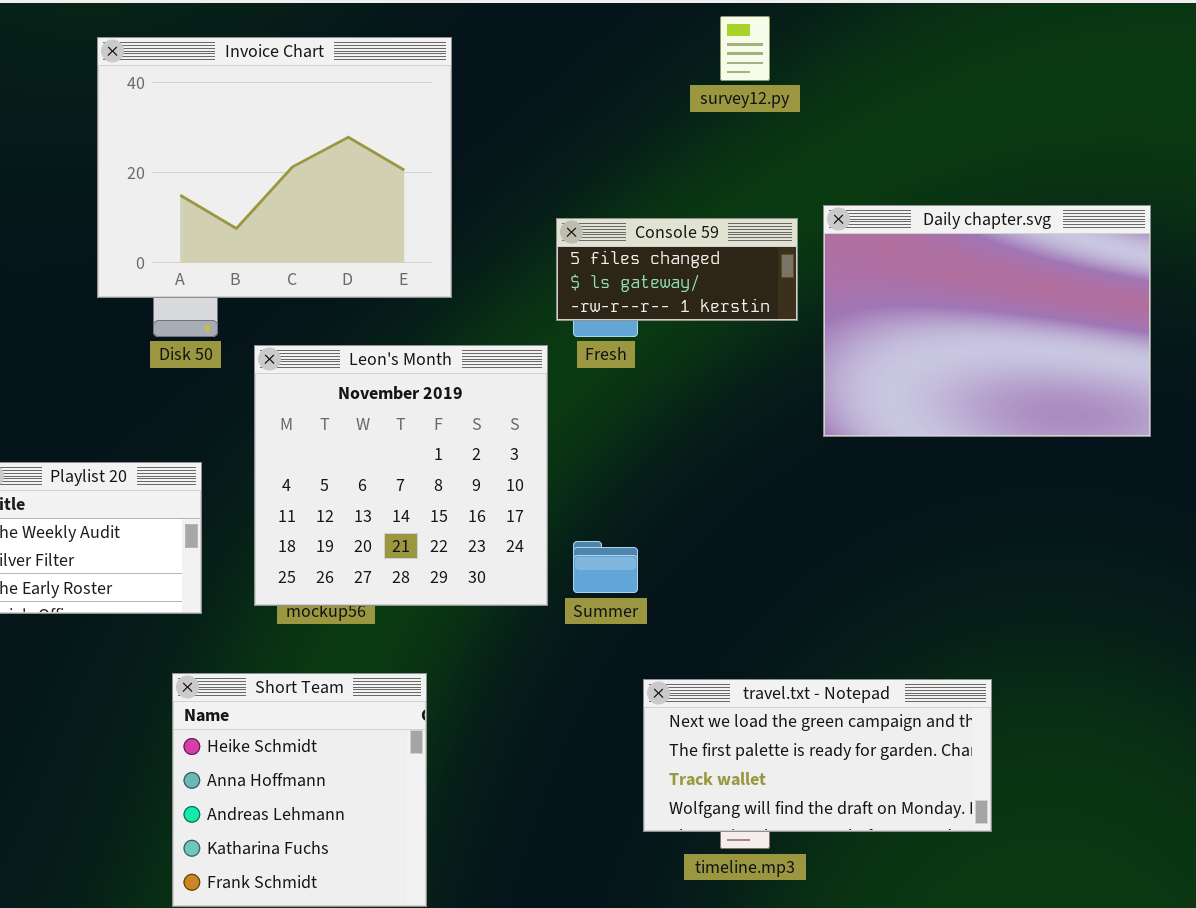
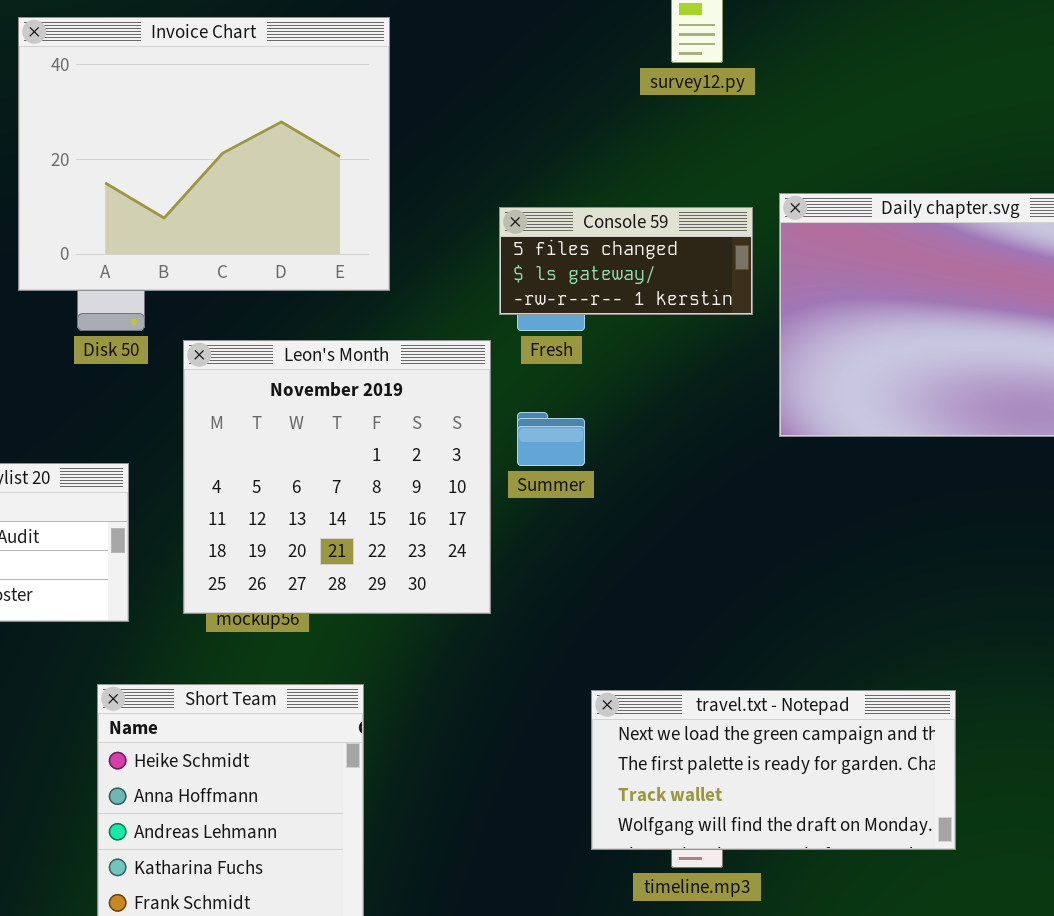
Summer: [573,541,638,593] -> [517,412,585,466], moved

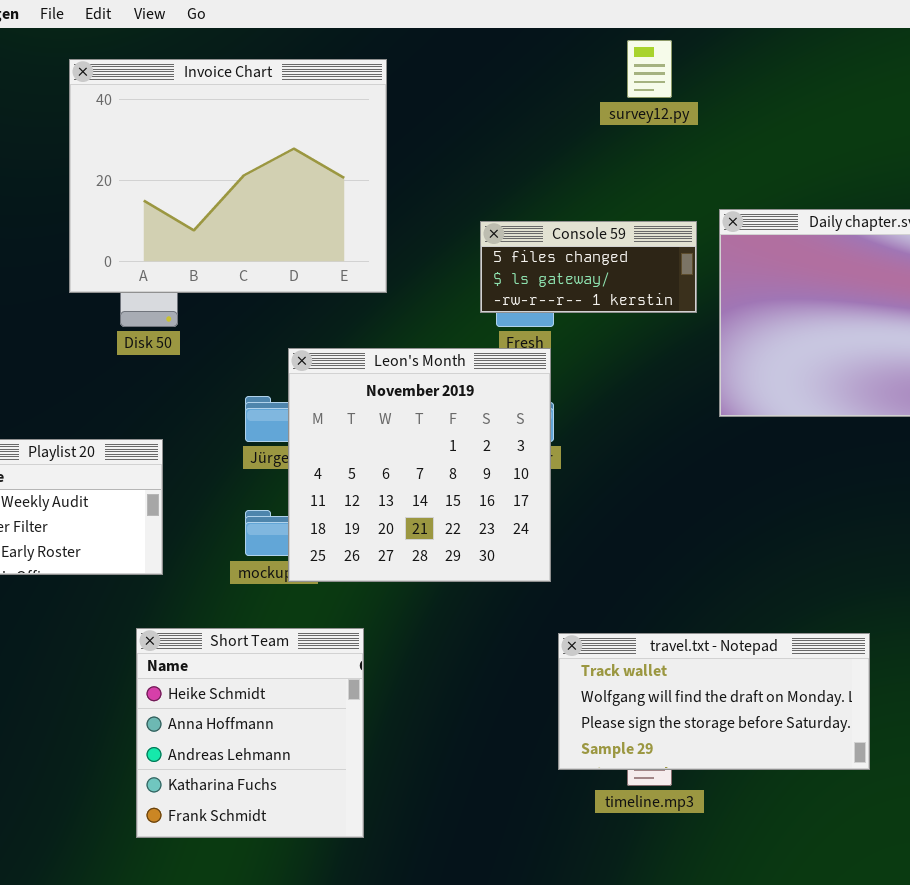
Leon's Month: [183,340,491,614] -> [288,348,551,582], moved
travel.txt - Notepad: [591,690,956,850] -> [558,633,870,770], scrolled down 2 rows

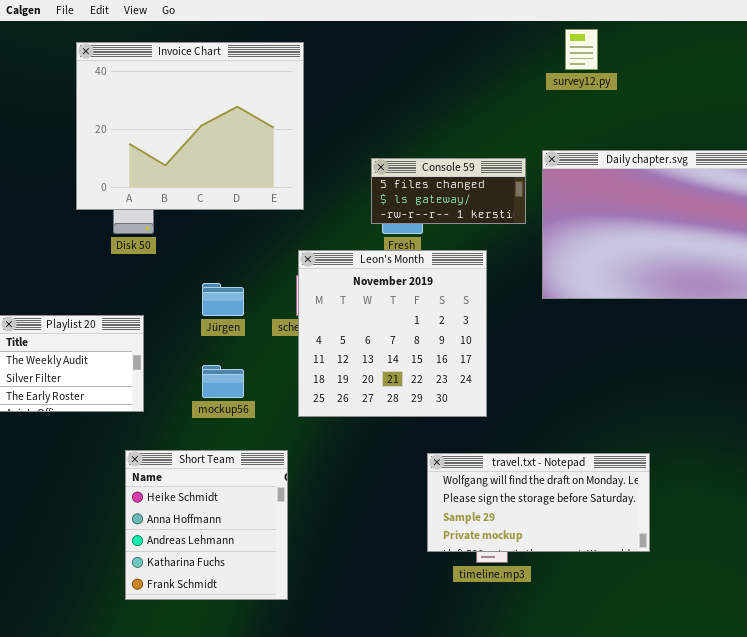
survey12.py: [627,40,672,98] -> [565,29,598,70], moved
Leon's Month: [288,348,551,582] -> [298,250,487,417], moved
travel.txt - Notepad: [558,633,870,770] -> [427,453,650,552], scrolled down 1 row

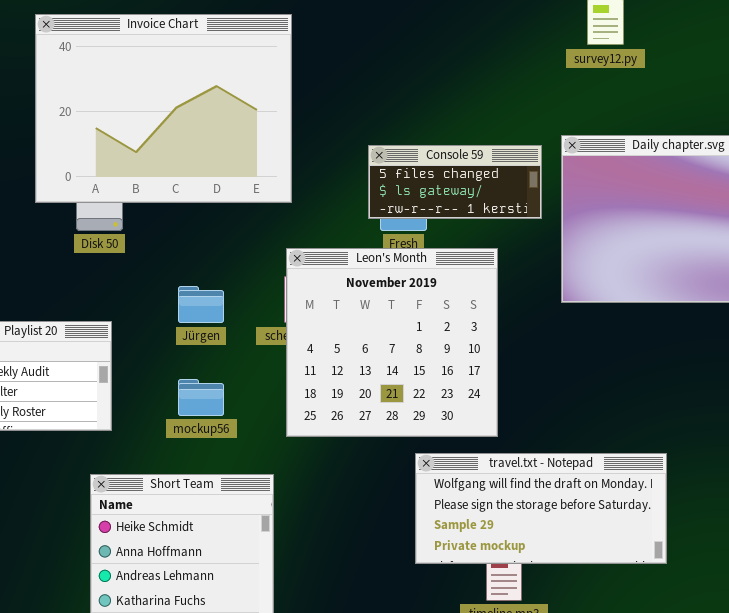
travel.txt - Notepad: [427,453,650,552] -> [415,453,667,564], moved

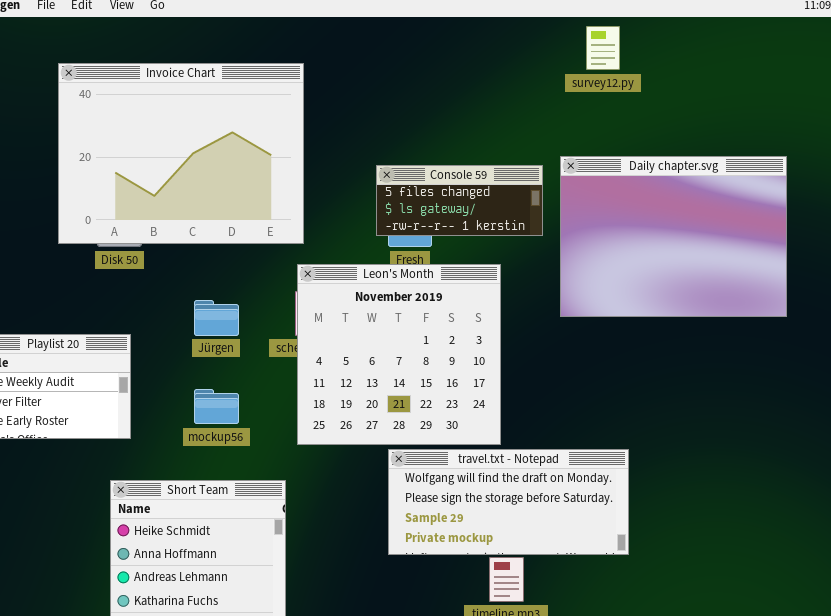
Invoice Chart: [35,14,292,203] -> [58,63,304,244], moved
travel.txt - Notepad: [415,453,667,564] -> [388,449,629,555], moved

